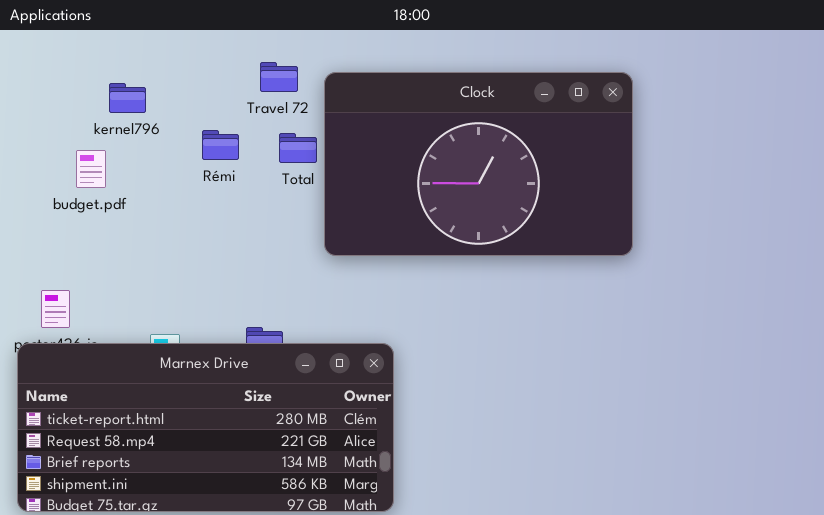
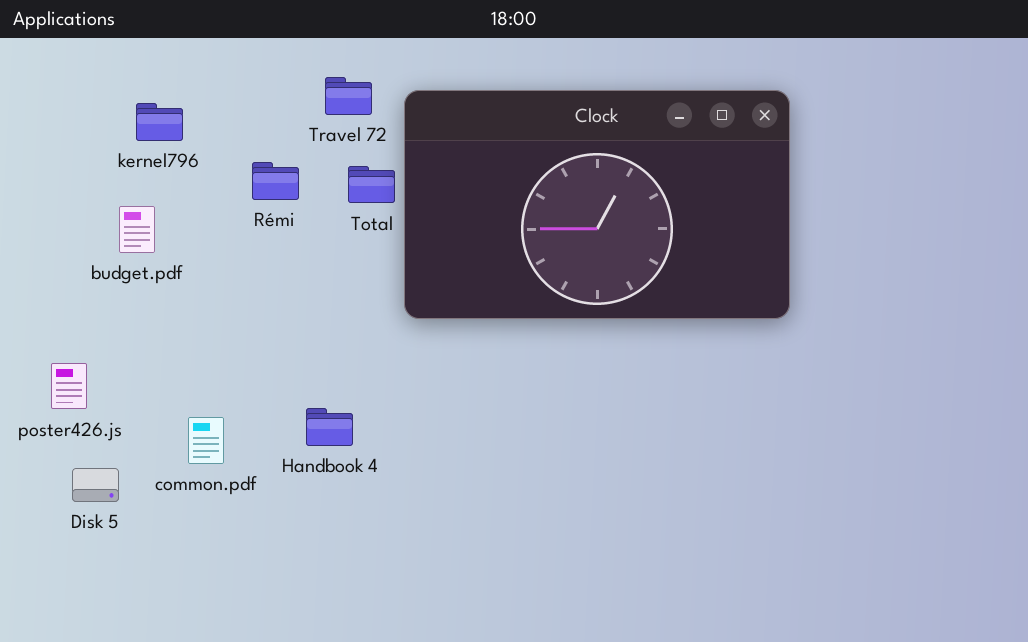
budget.pdf: [76,150,106,188] -> [119,206,155,253], moved
Marnex Drive: [17,343,394,512] -> none, closed

